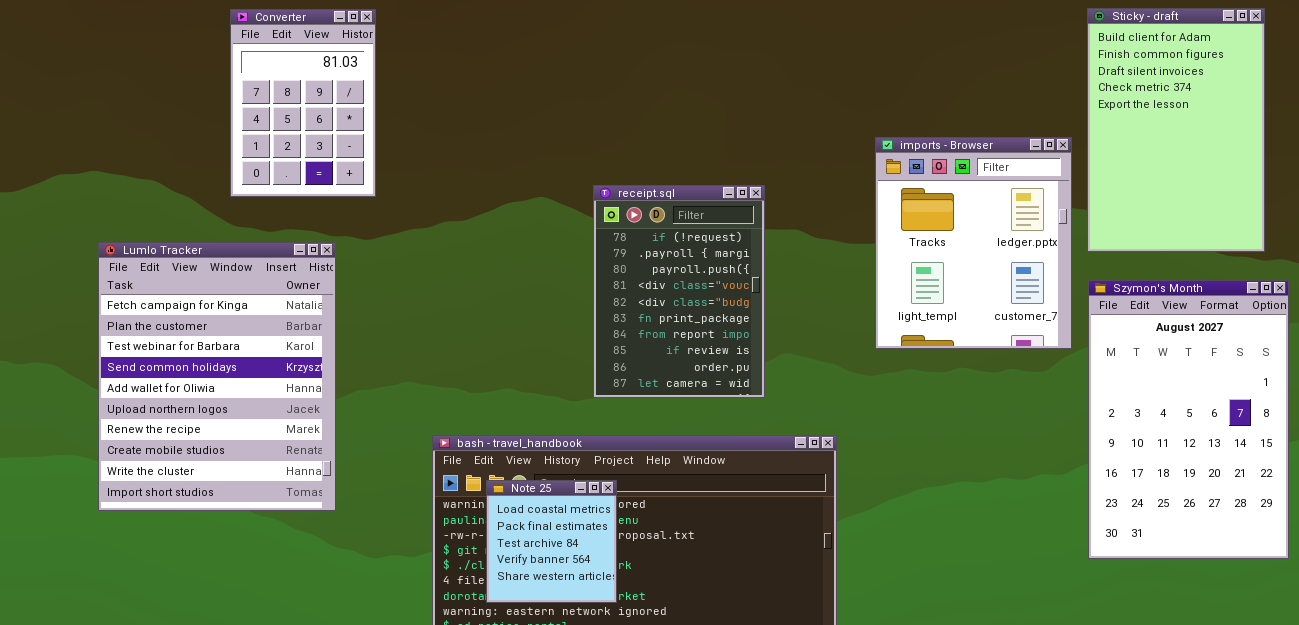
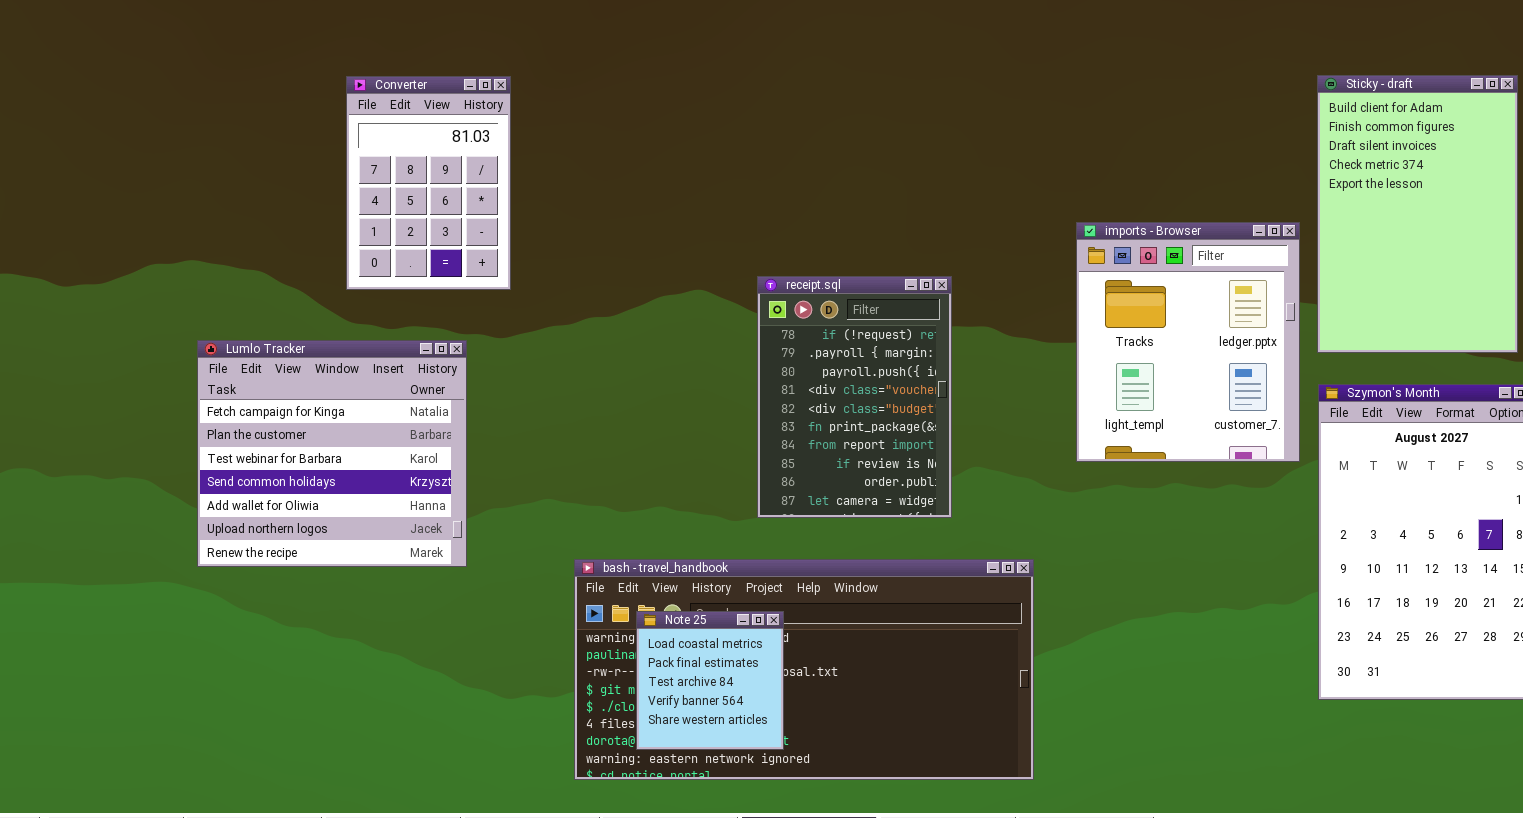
Lumlo Tracker: [98,242,336,511] -> [197,340,467,567], resized

